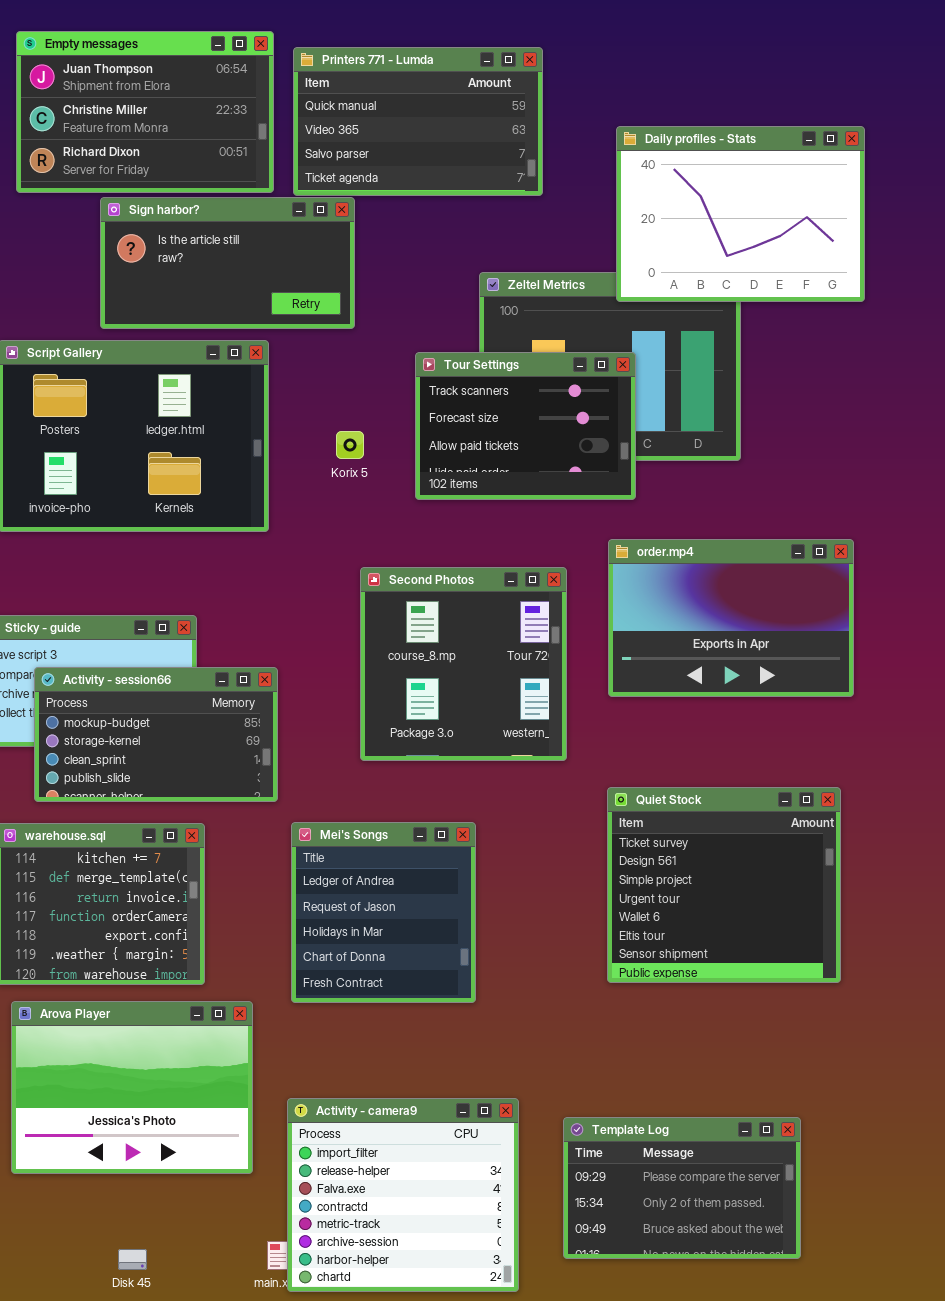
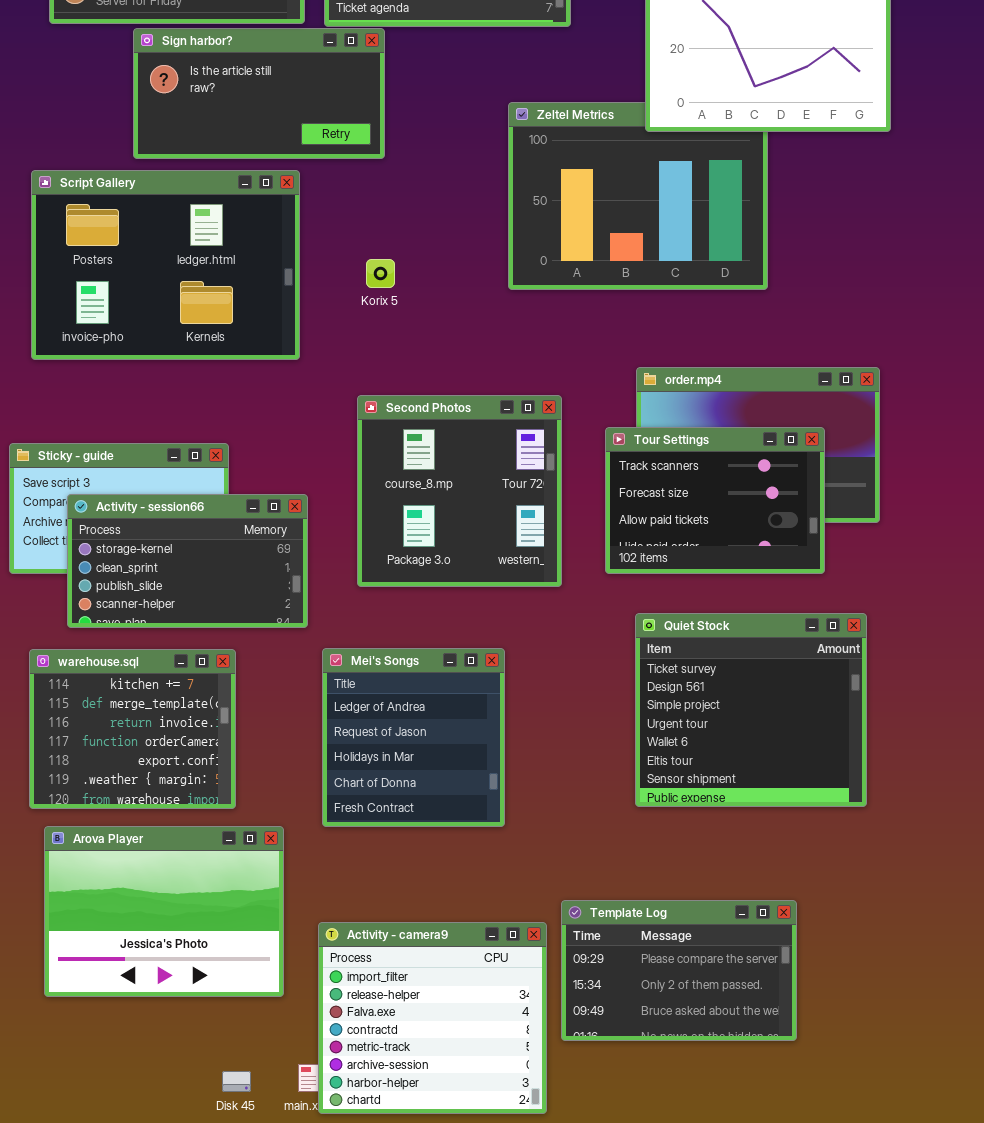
Tour Settings: [415,352,636,500] -> [605,427,825,574], moved
Second Photos: [360,567,567,761] -> [357,395,562,587], moved
Activity - session66: [34,667,278,802] -> [67,494,308,628], scrolled down 1 row
Template Log: [563,1117,801,1259] -> [561,900,797,1041], moved
Disk 45: [118,1249,147,1270] -> [222,1071,251,1092], moved

